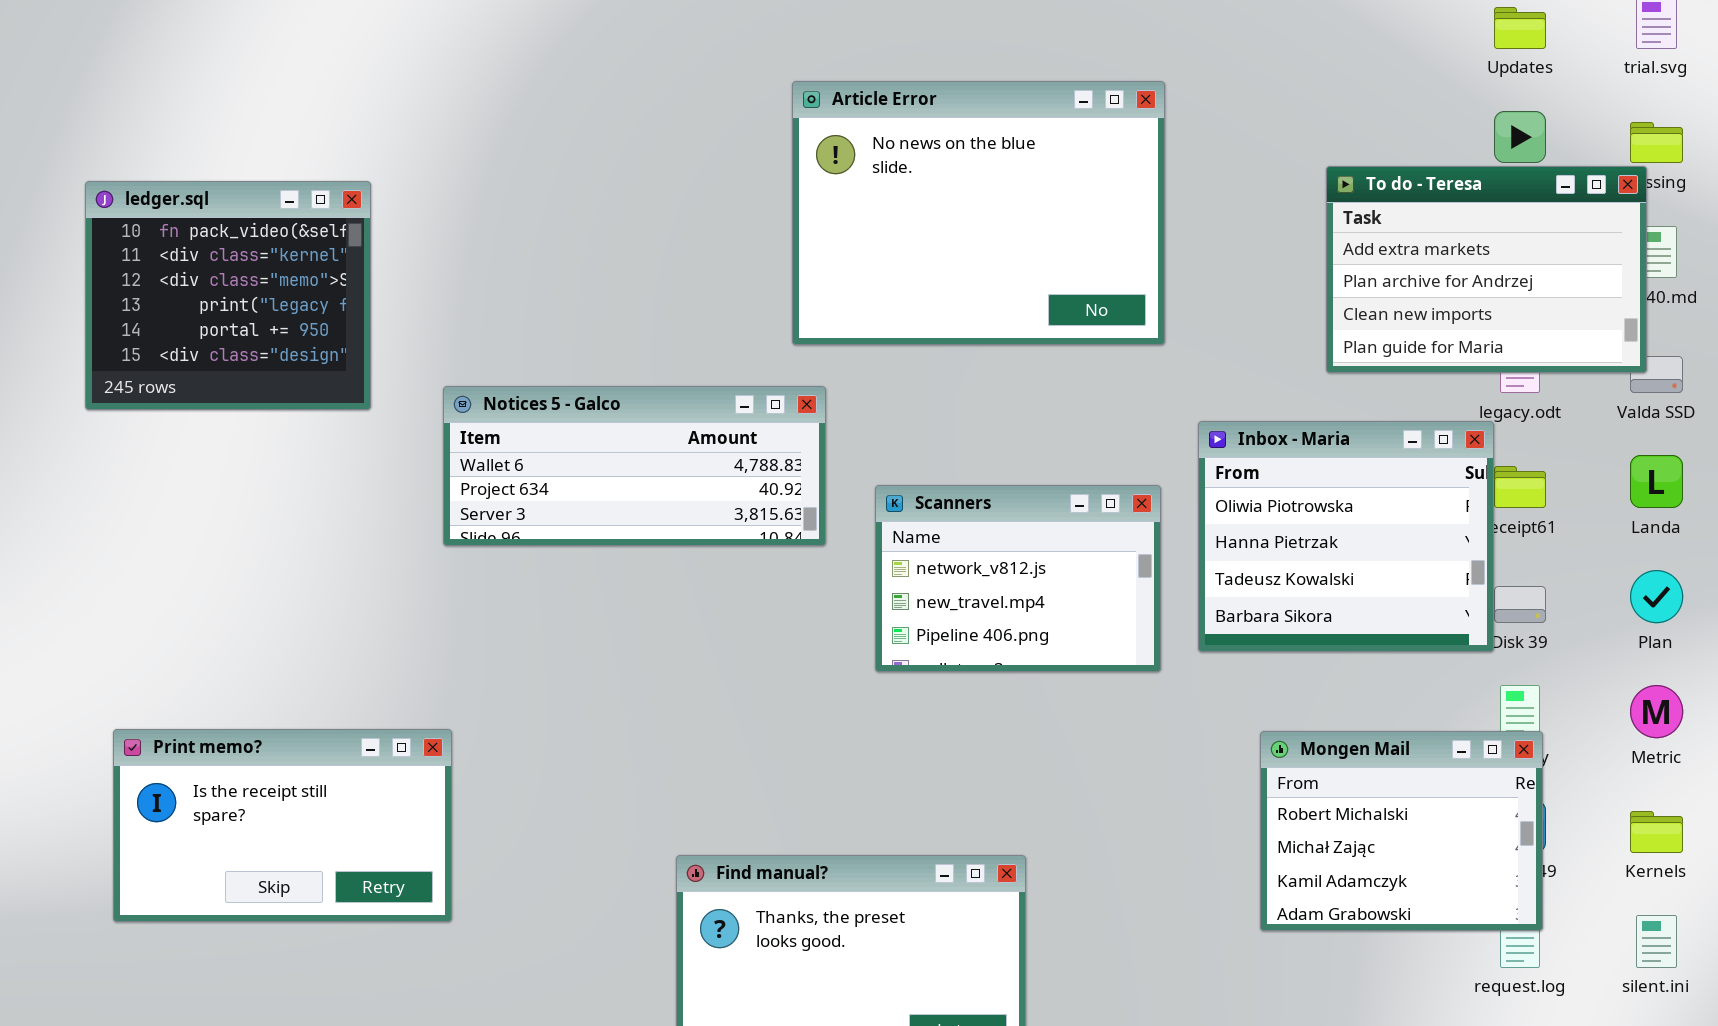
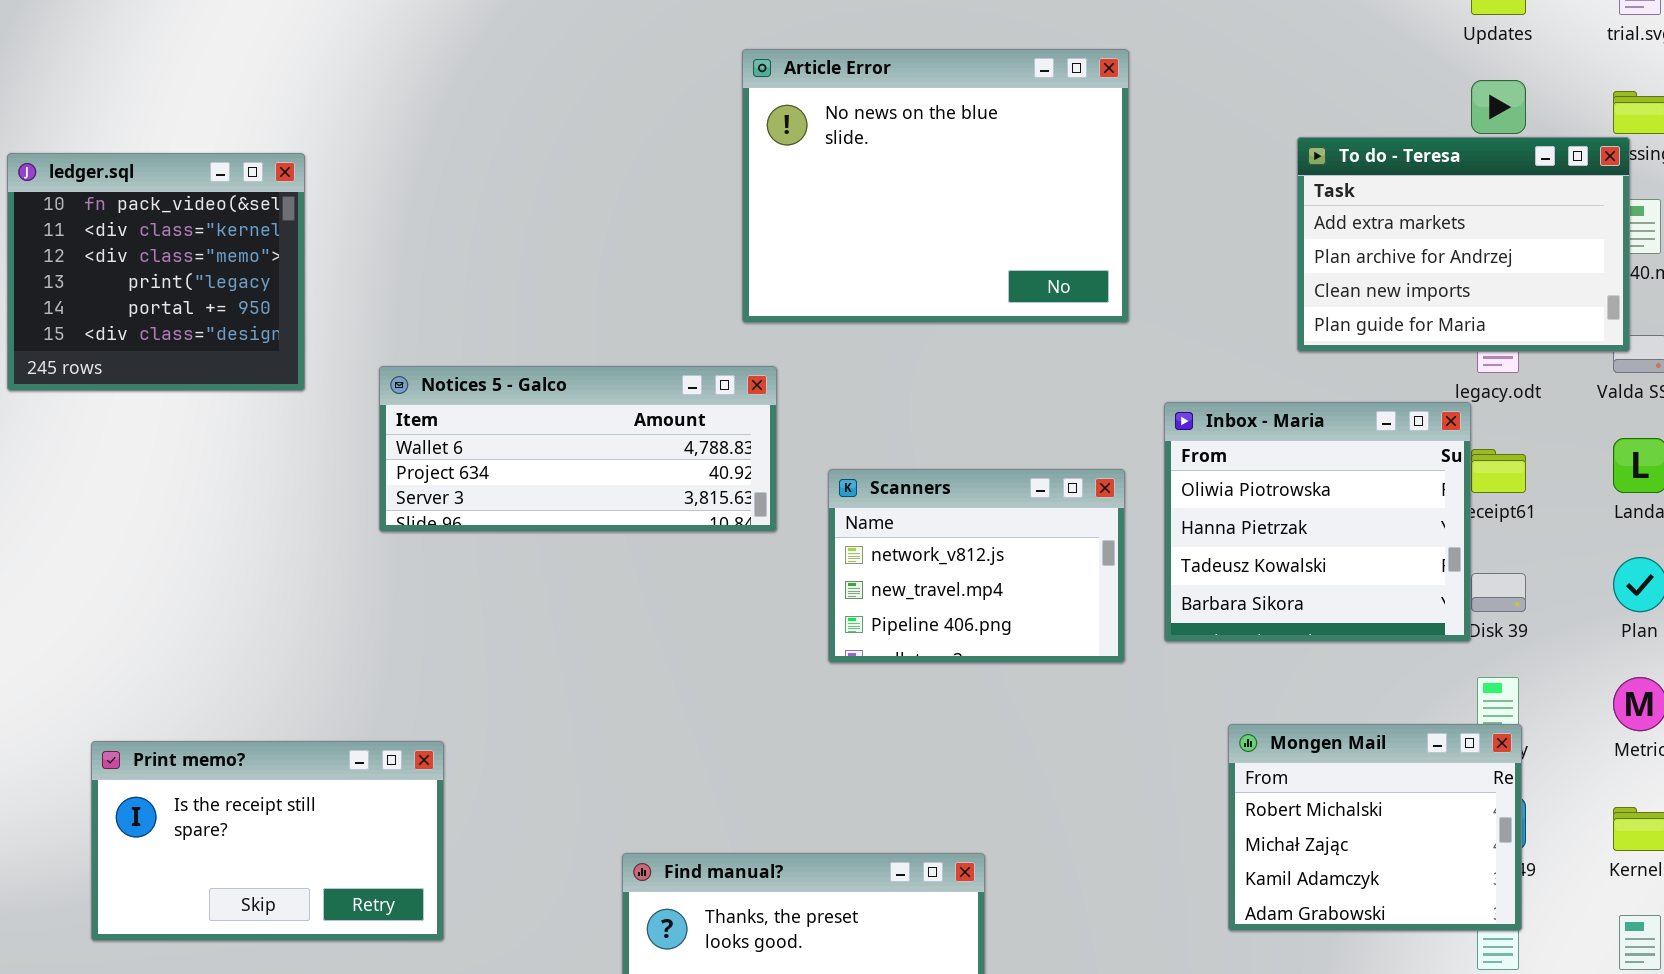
Print memo?: [113,729,452,922] -> [91,741,444,941], moved

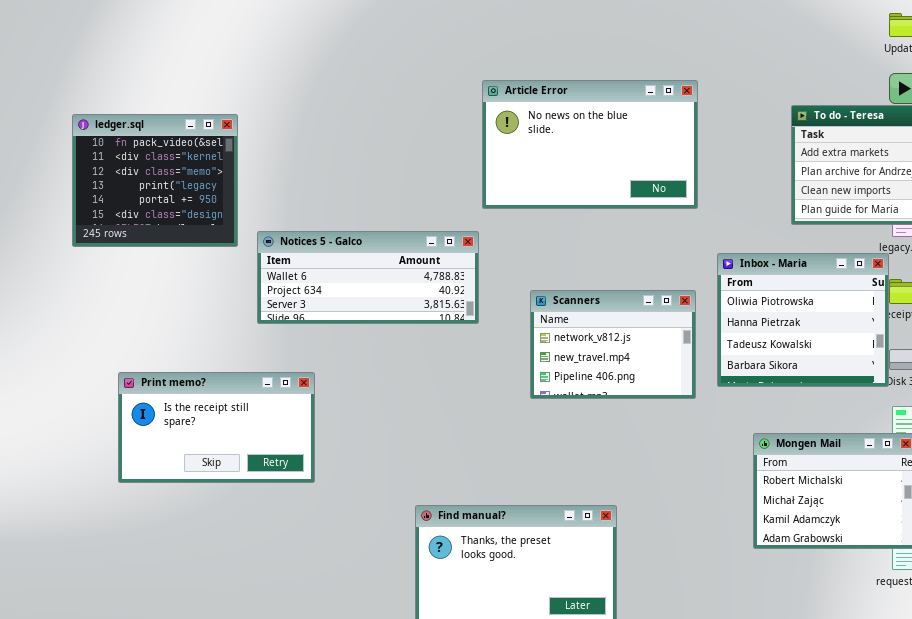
Article Error: [742,49,1129,323] -> [482,80,698,209], resized
Notices 5 - Galco: [379,366,777,532] -> [257,231,479,324], moved
Print memo?: [91,741,444,941] -> [118,372,315,483], moved

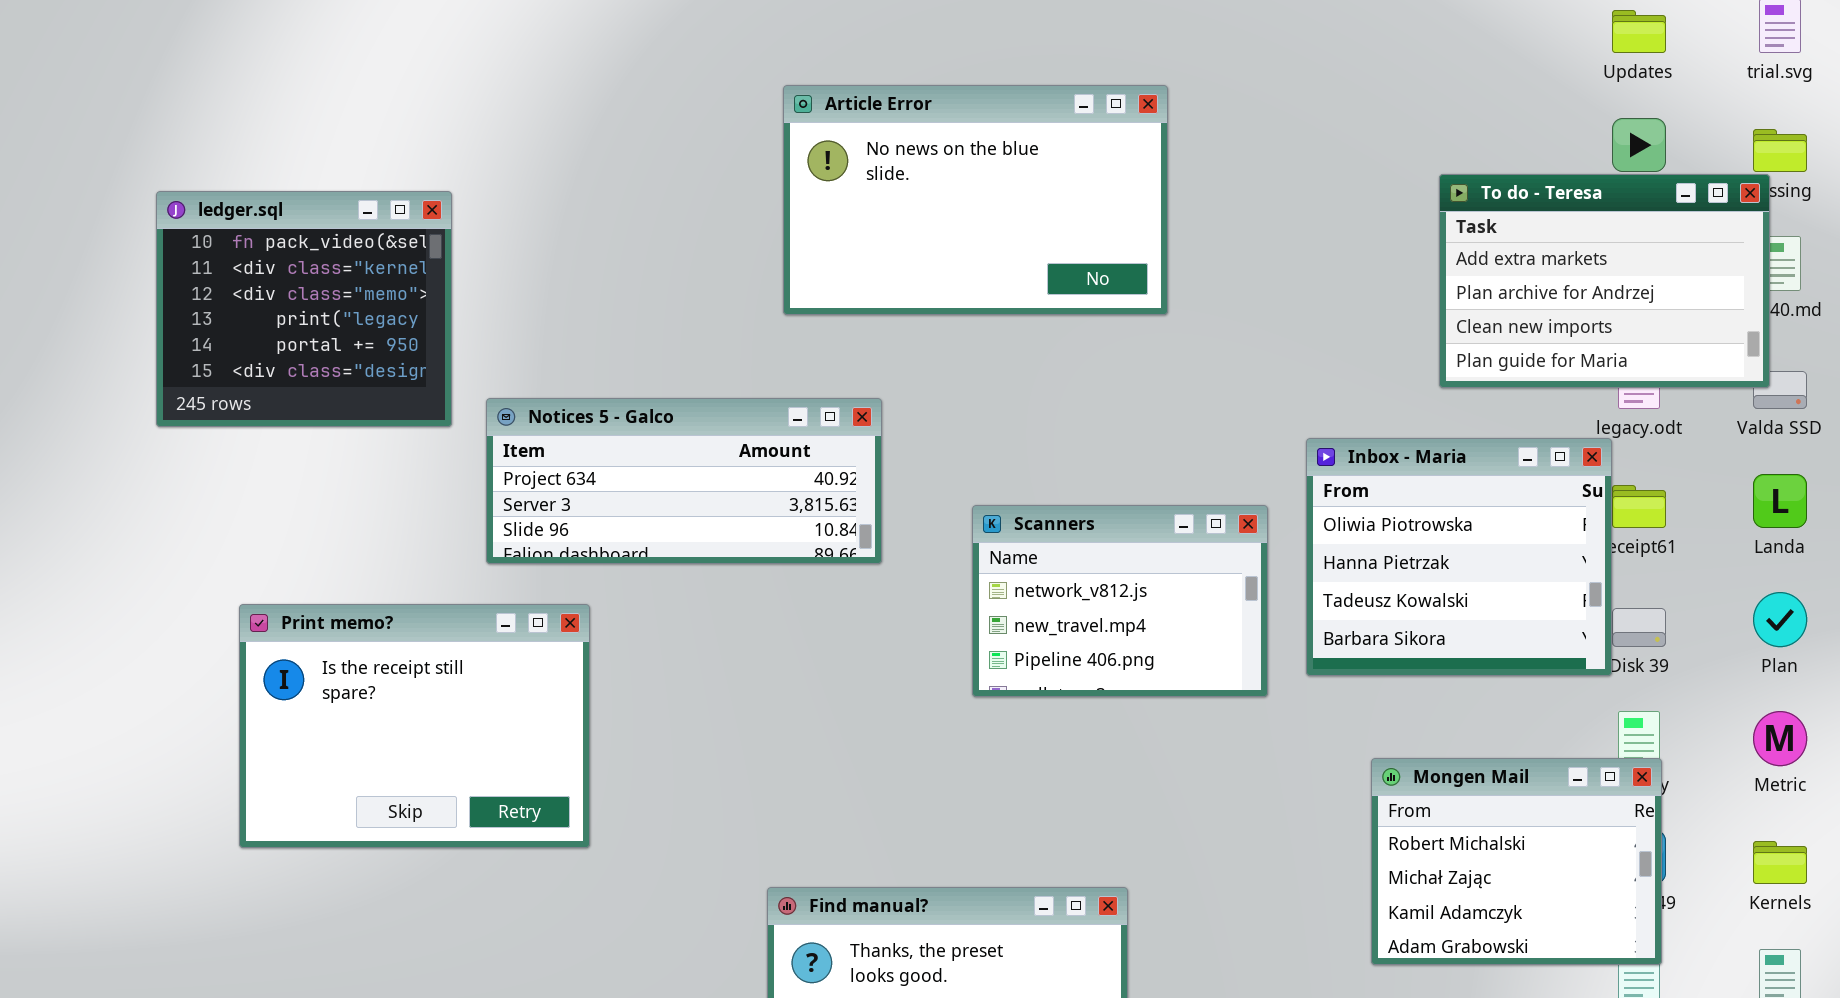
Article Error: [482,80,698,209] -> [783,85,1168,315], moved
Notices 5 - Galco: [257,231,479,324] -> [486,398,882,564], scrolled down 1 row
Print memo?: [118,372,315,483] -> [239,604,590,848], resized

